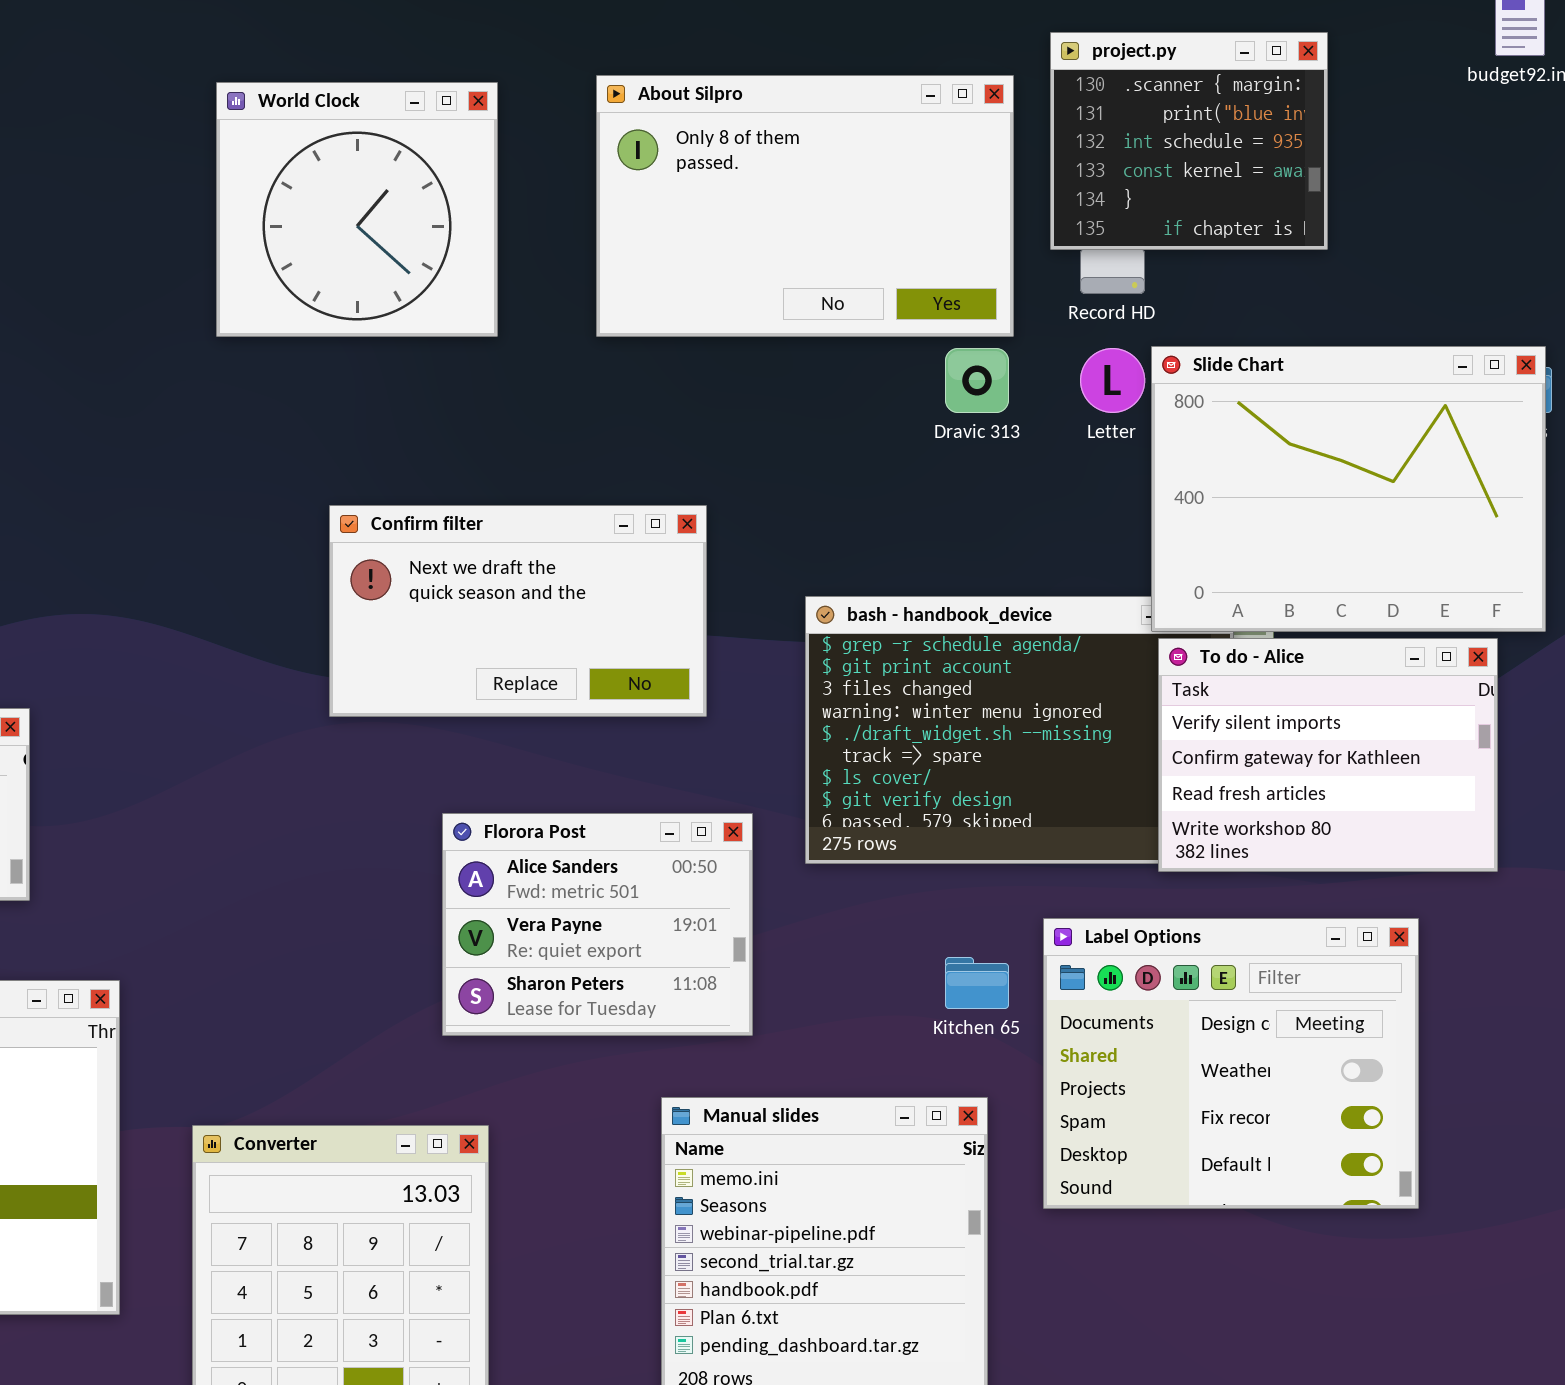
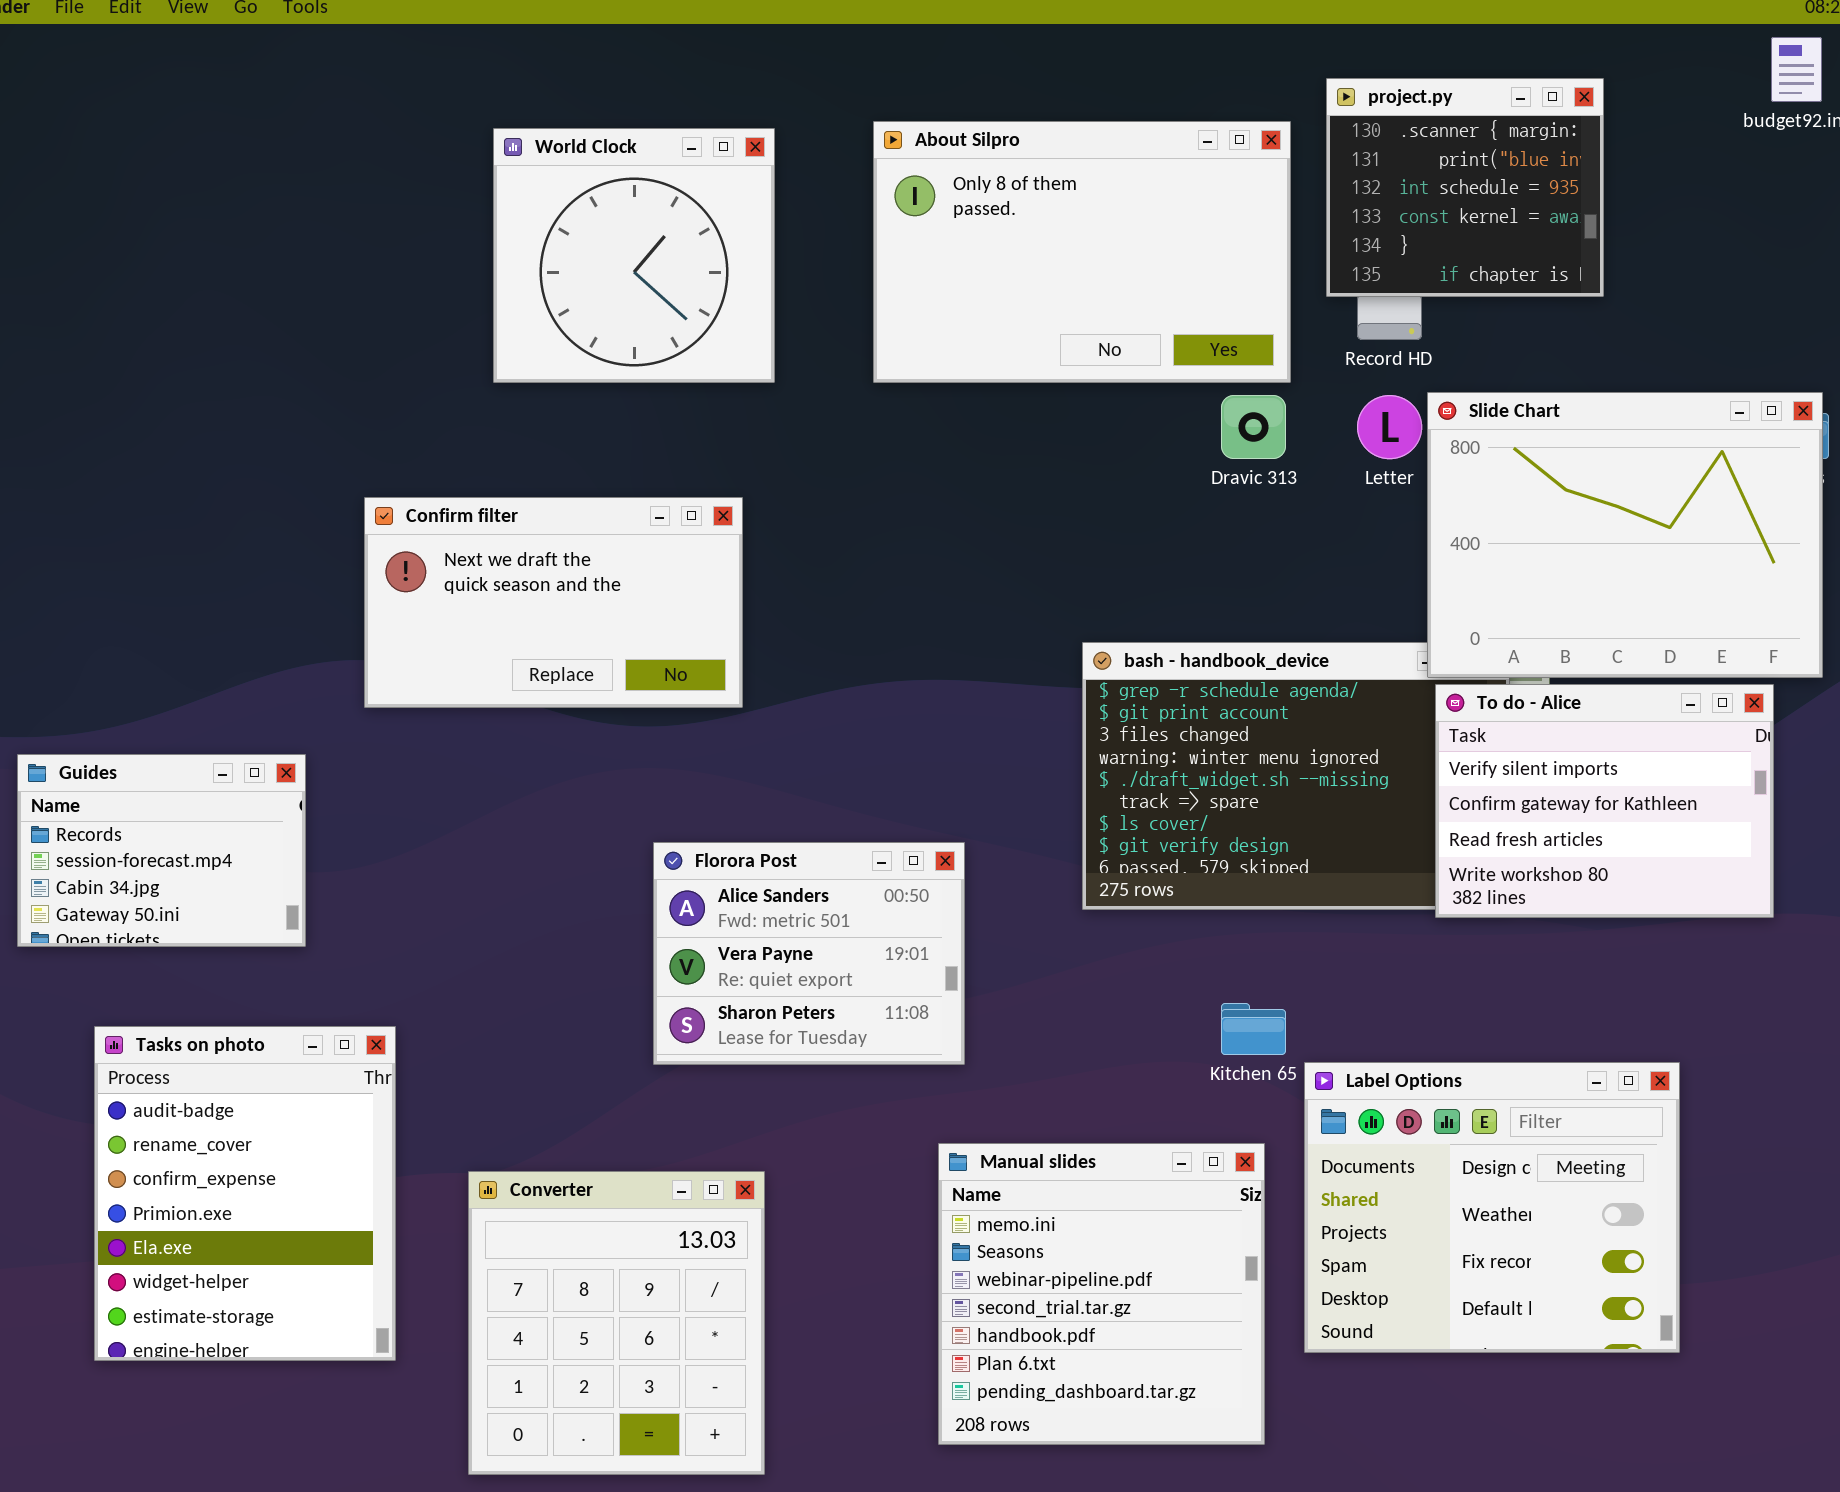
Confirm filter: [329,505,707,717] -> [364,497,743,708], moved
Florora Post: [442,813,753,1036] -> [653,842,965,1065], moved
Label Options: [1043,918,1419,1209] -> [1304,1062,1680,1353], moved

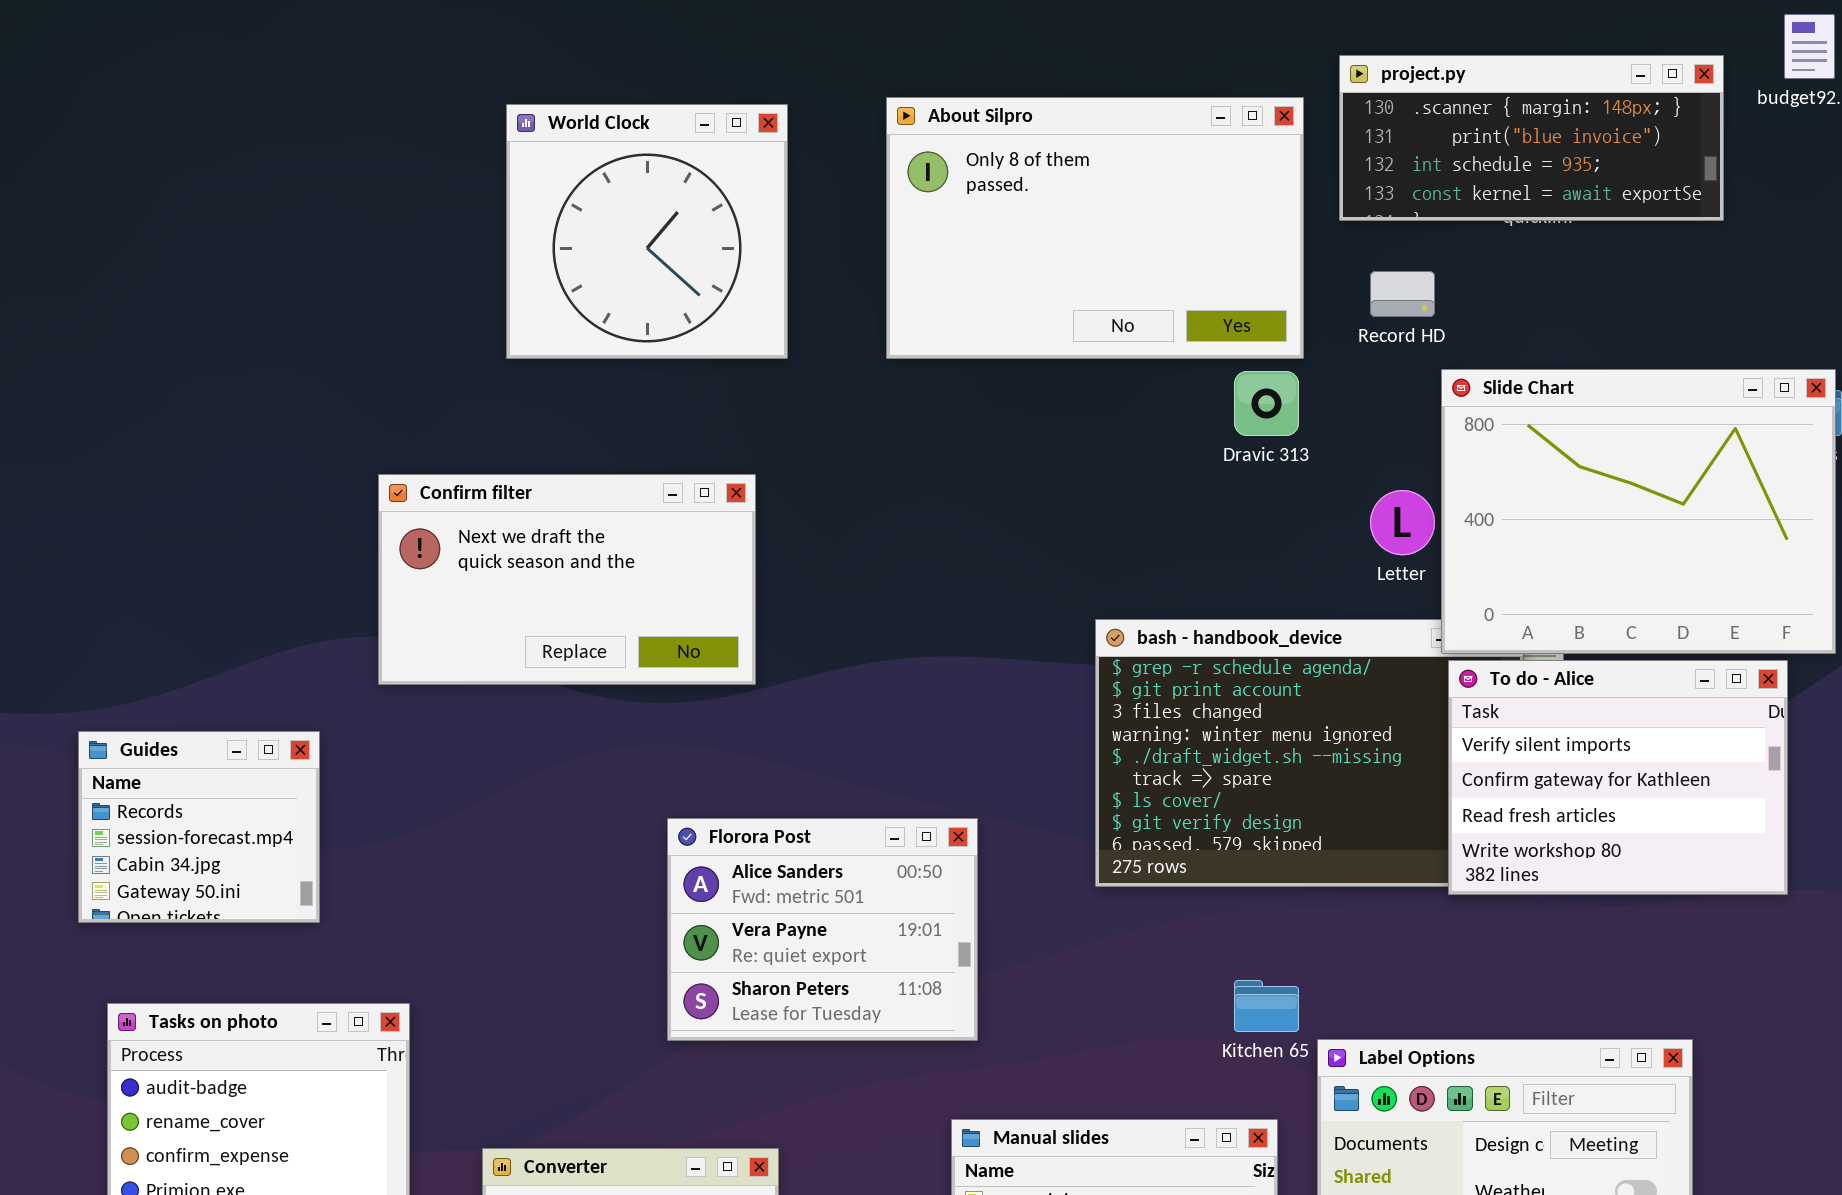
project.py: [1326,78,1604,297] -> [1339,55,1724,221], resized
Letter: [1357,395,1422,459] -> [1370,490,1435,555], moved
Guides: [17,754,306,947] -> [78,731,320,923], resized

